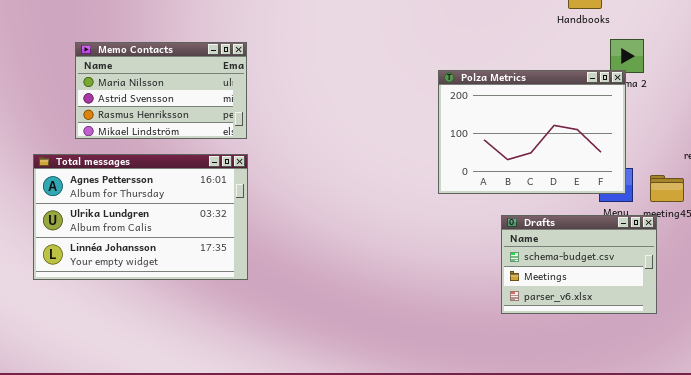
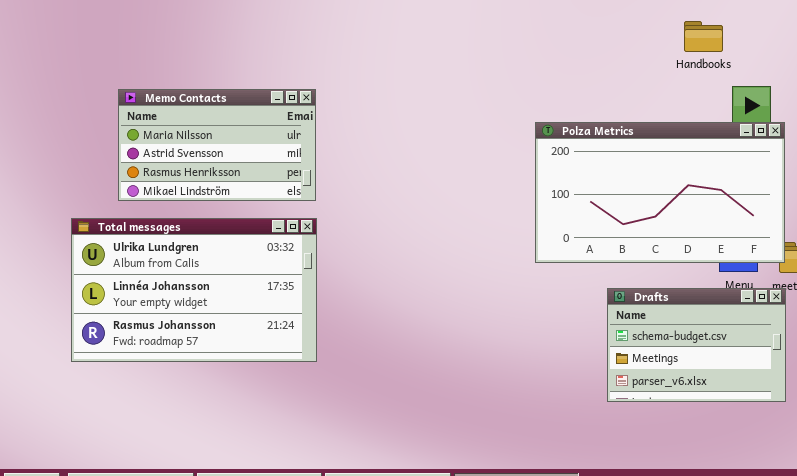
Polza Metrics: [438,70,626,194] -> [535,122,785,263], resized
Total messages: [33,154,248,280] -> [71,218,317,362], scrolled down 1 row

